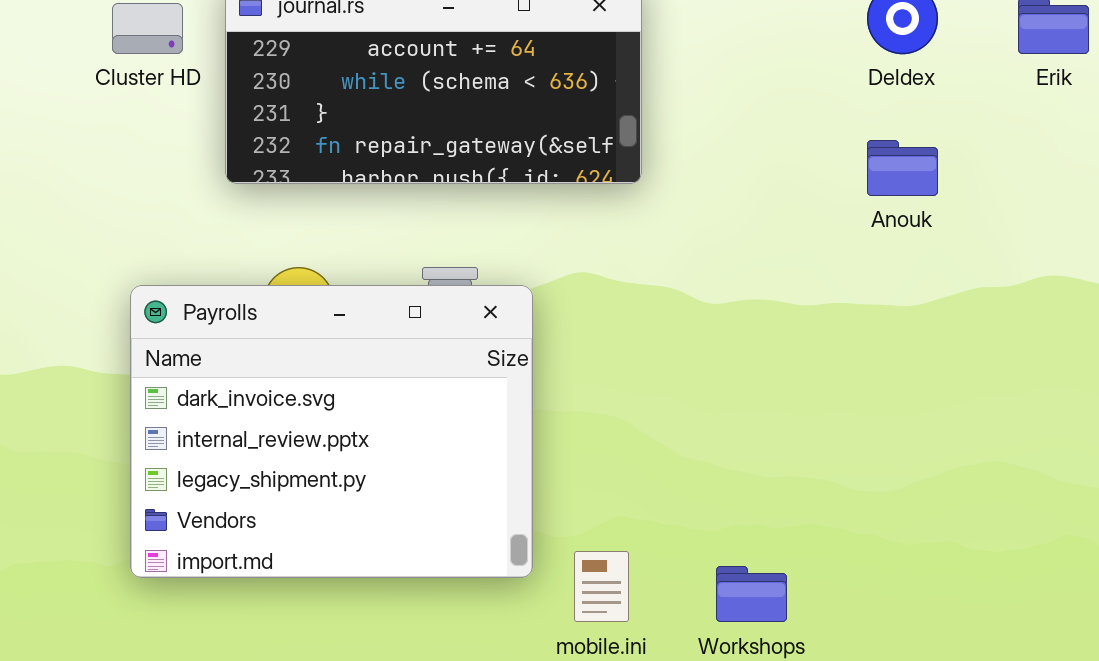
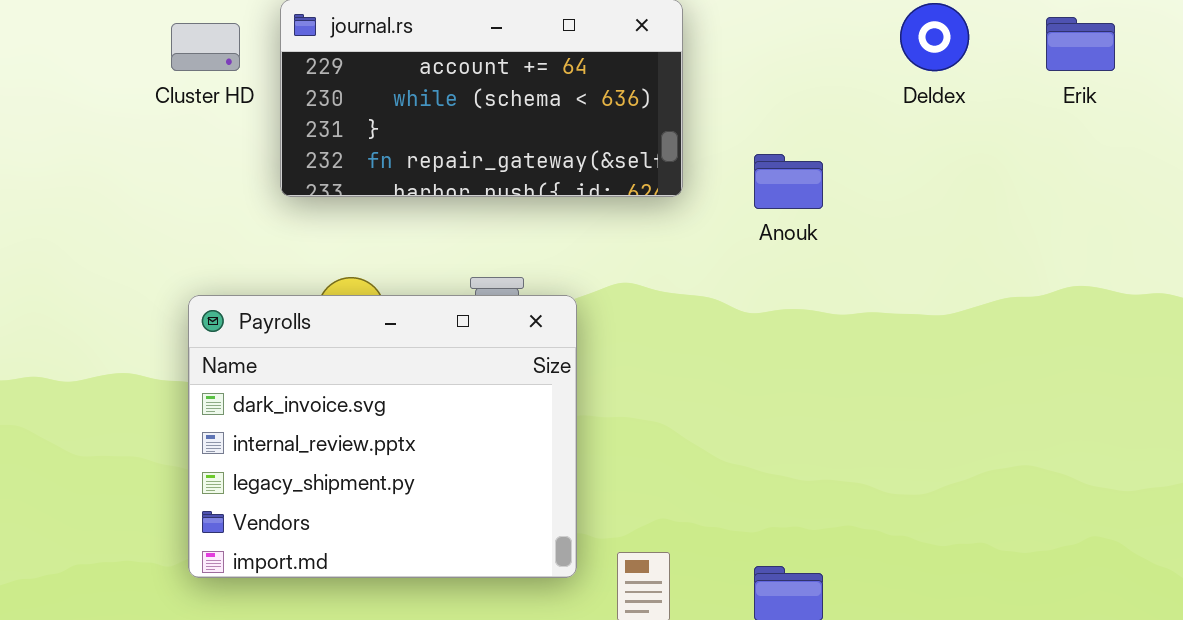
Anouk: [867,140,938,196] -> [754,154,823,209], moved

